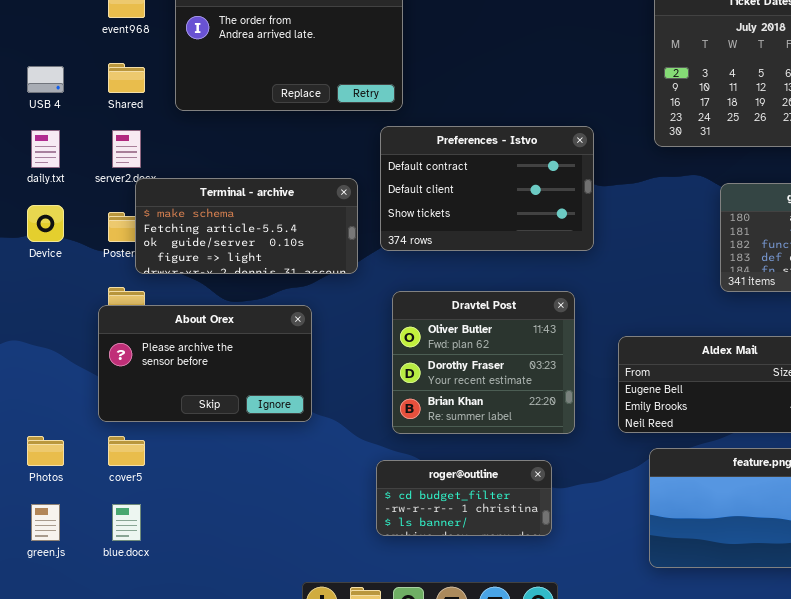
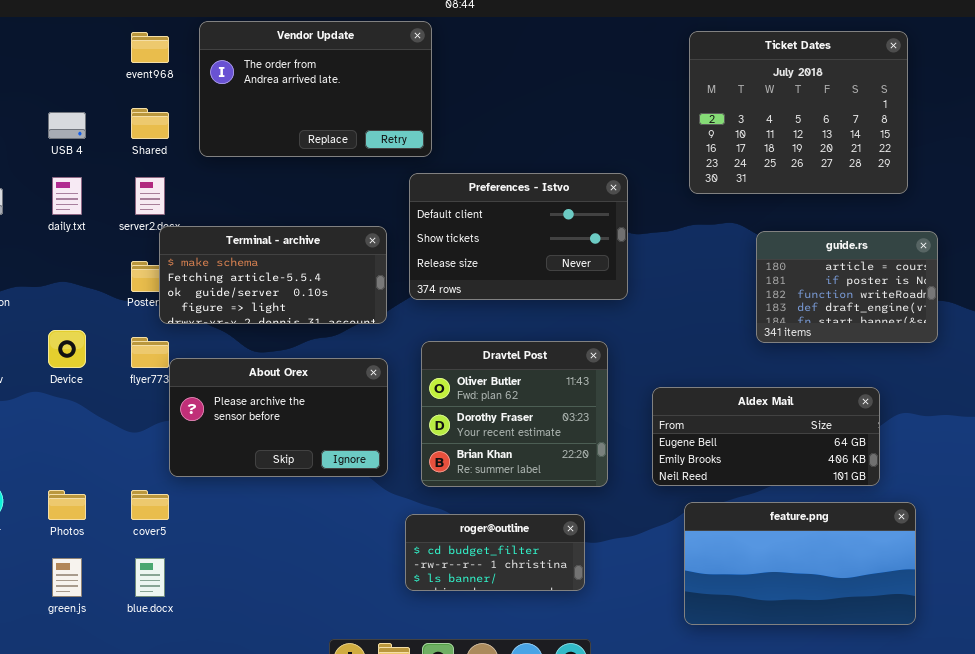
Preferences - Istvo: [380,126,594,251] -> [409,173,628,300], scrolled down 1 row
Device: [27,205,64,242] -> [48,330,86,368], moved
About Orex: [98,305,312,422] -> [169,358,388,477], moved

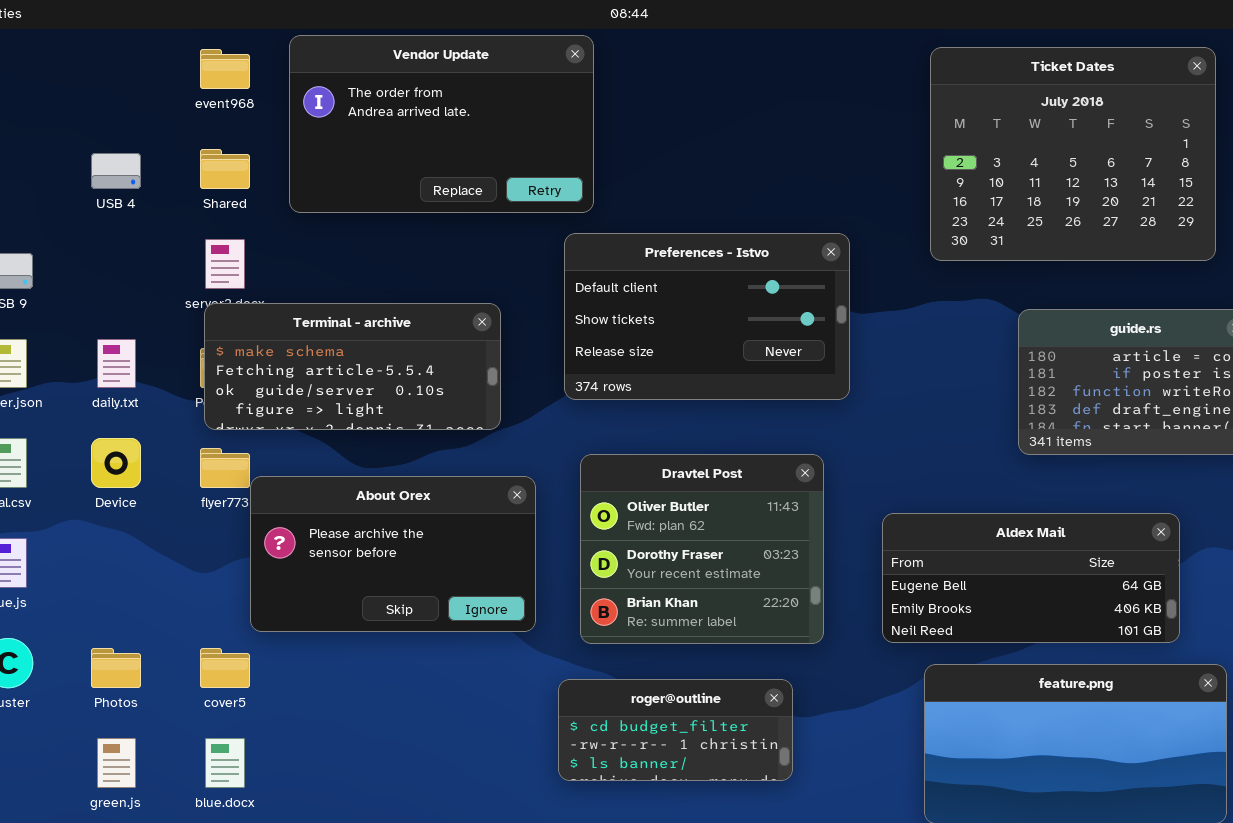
daily.txt: [52,177,82,215] -> [97,339,136,388], moved
Terminal - archive: [159,226,387,324] -> [204,303,501,430], moved

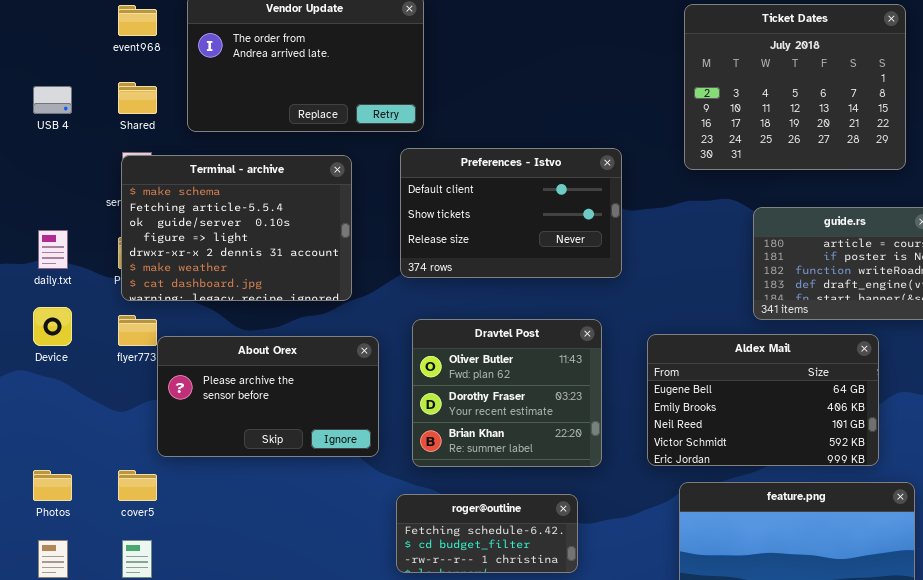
Terminal - archive: [204,303,501,430] -> [121,155,352,301], resized
Aldex Mail: [882,513,1180,643] -> [647,334,879,466], resized
roger@outline: [558,679,793,781] -> [396,494,578,573], scrolled up 1 row

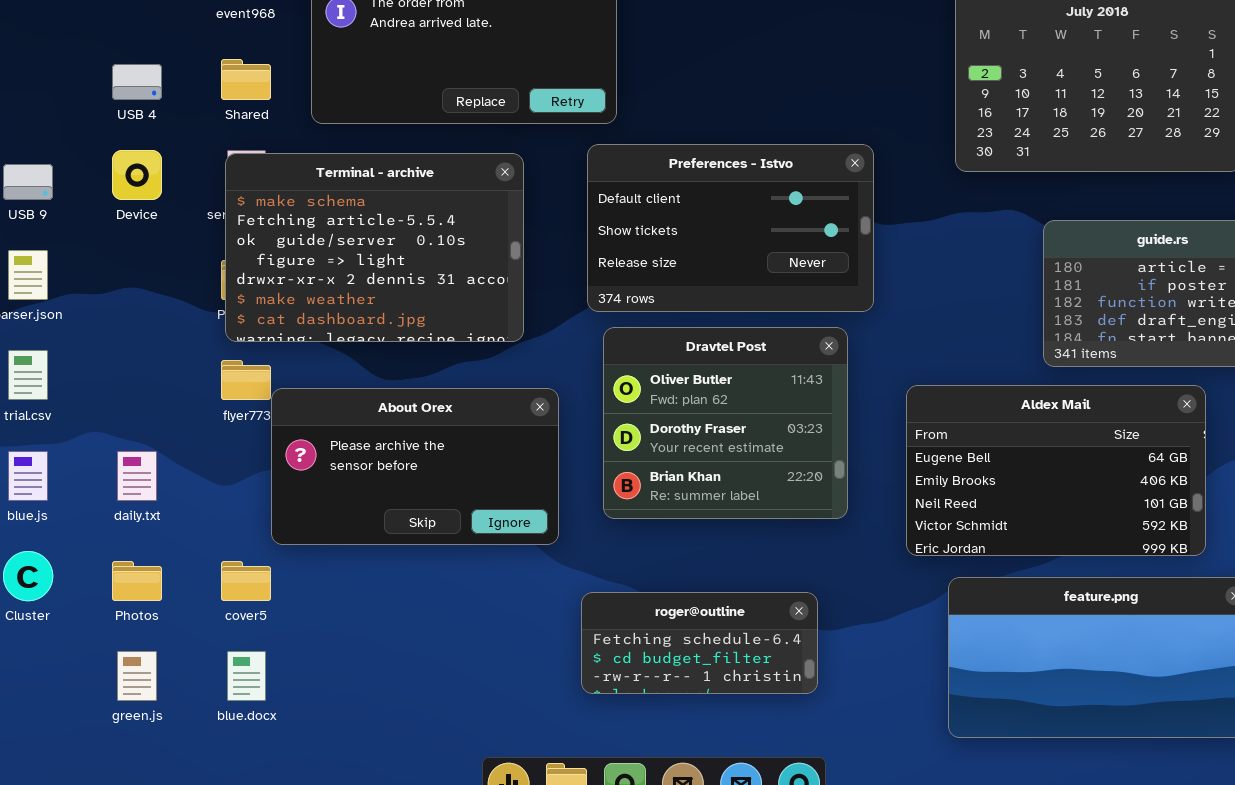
daily.txt: [38,230,68,269] -> [117,451,157,501], moved
Device: [33,307,72,346] -> [112,150,162,200], moved
Dravtel Post: [412,319,602,467] -> [603,327,848,519], moved

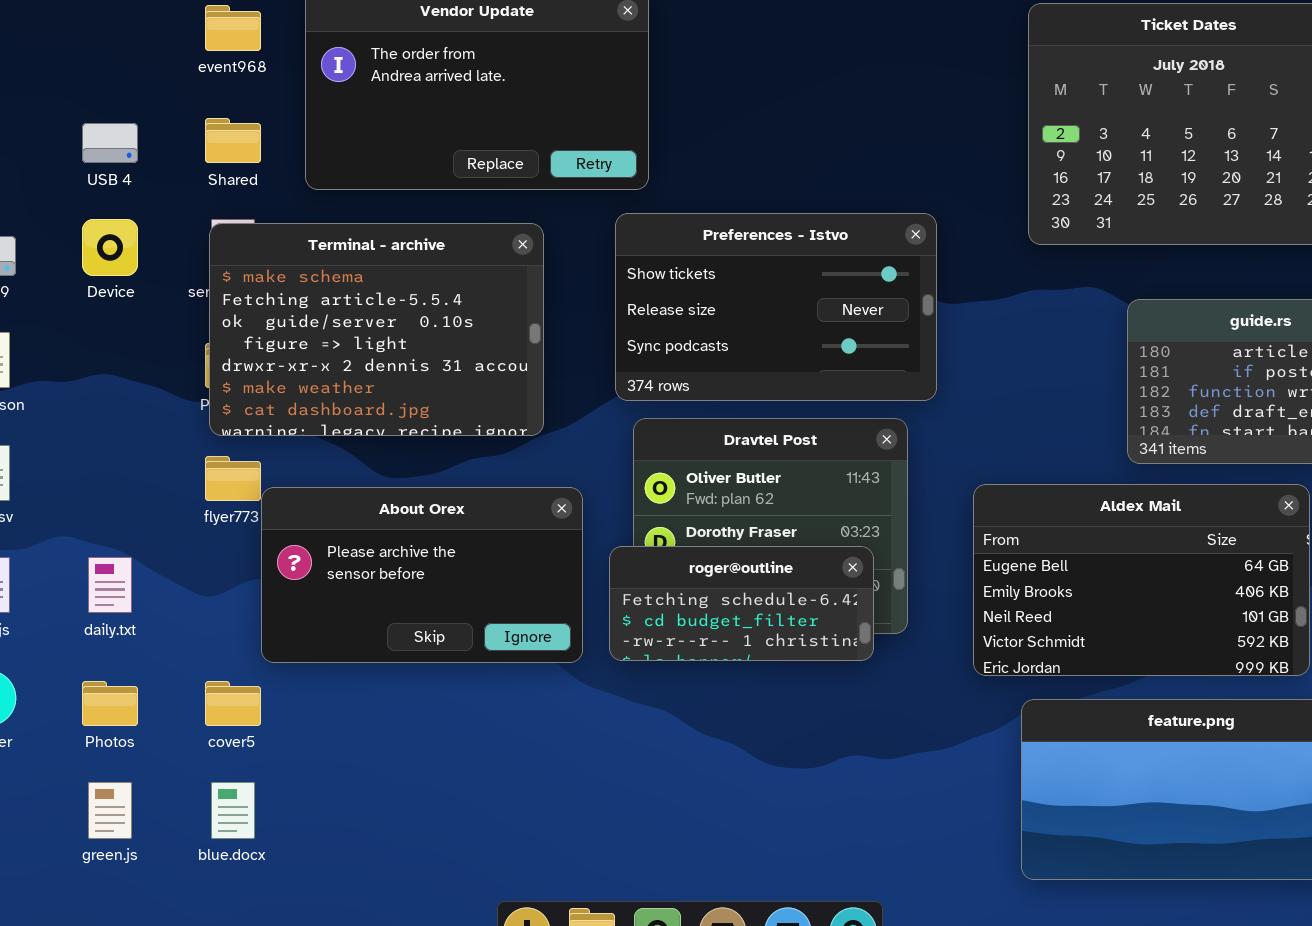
Preferences - Istvo: [587,144,874,312] -> [615,213,937,401], scrolled down 1 row
roger@outline: [581,592,818,694] -> [609,546,874,661], moved

